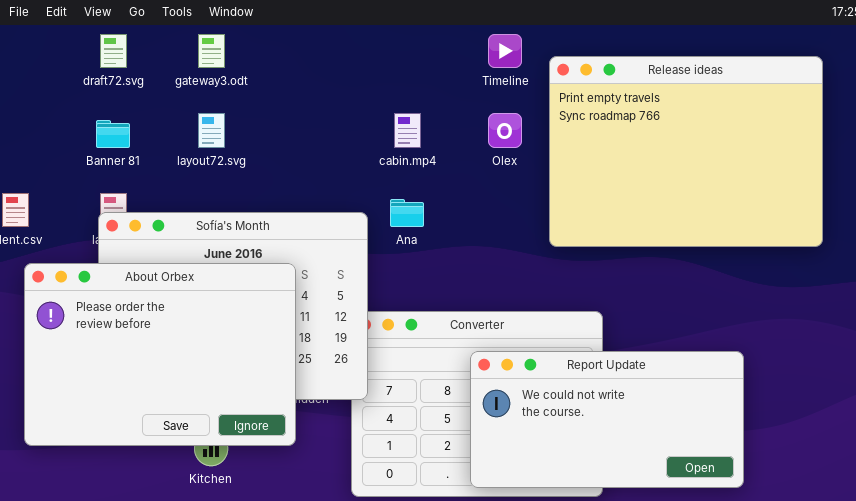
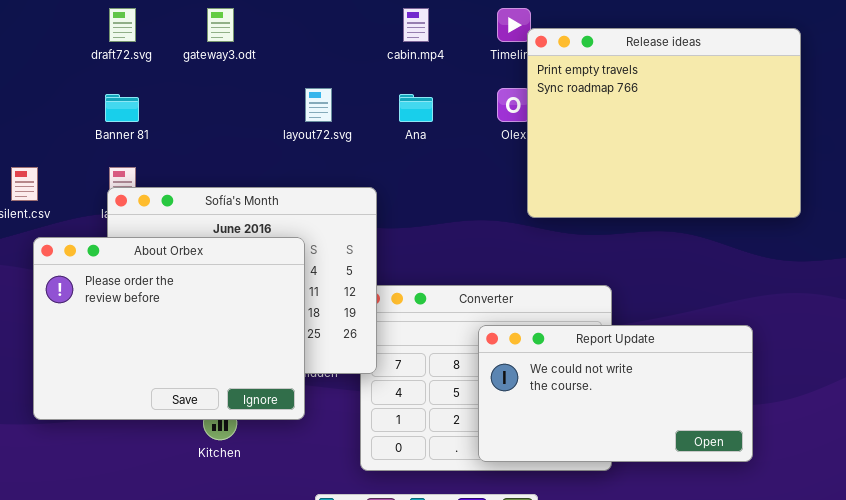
Release ideas: [549,56,823,247] -> [527,28,801,218], moved
layout72.svg: [198,113,225,148] -> [305,88,332,122], moved
cabin.mp4: [394,113,421,148] -> [403,8,429,42], moved
Ana: [390,199,424,227] -> [399,94,433,122], moved

